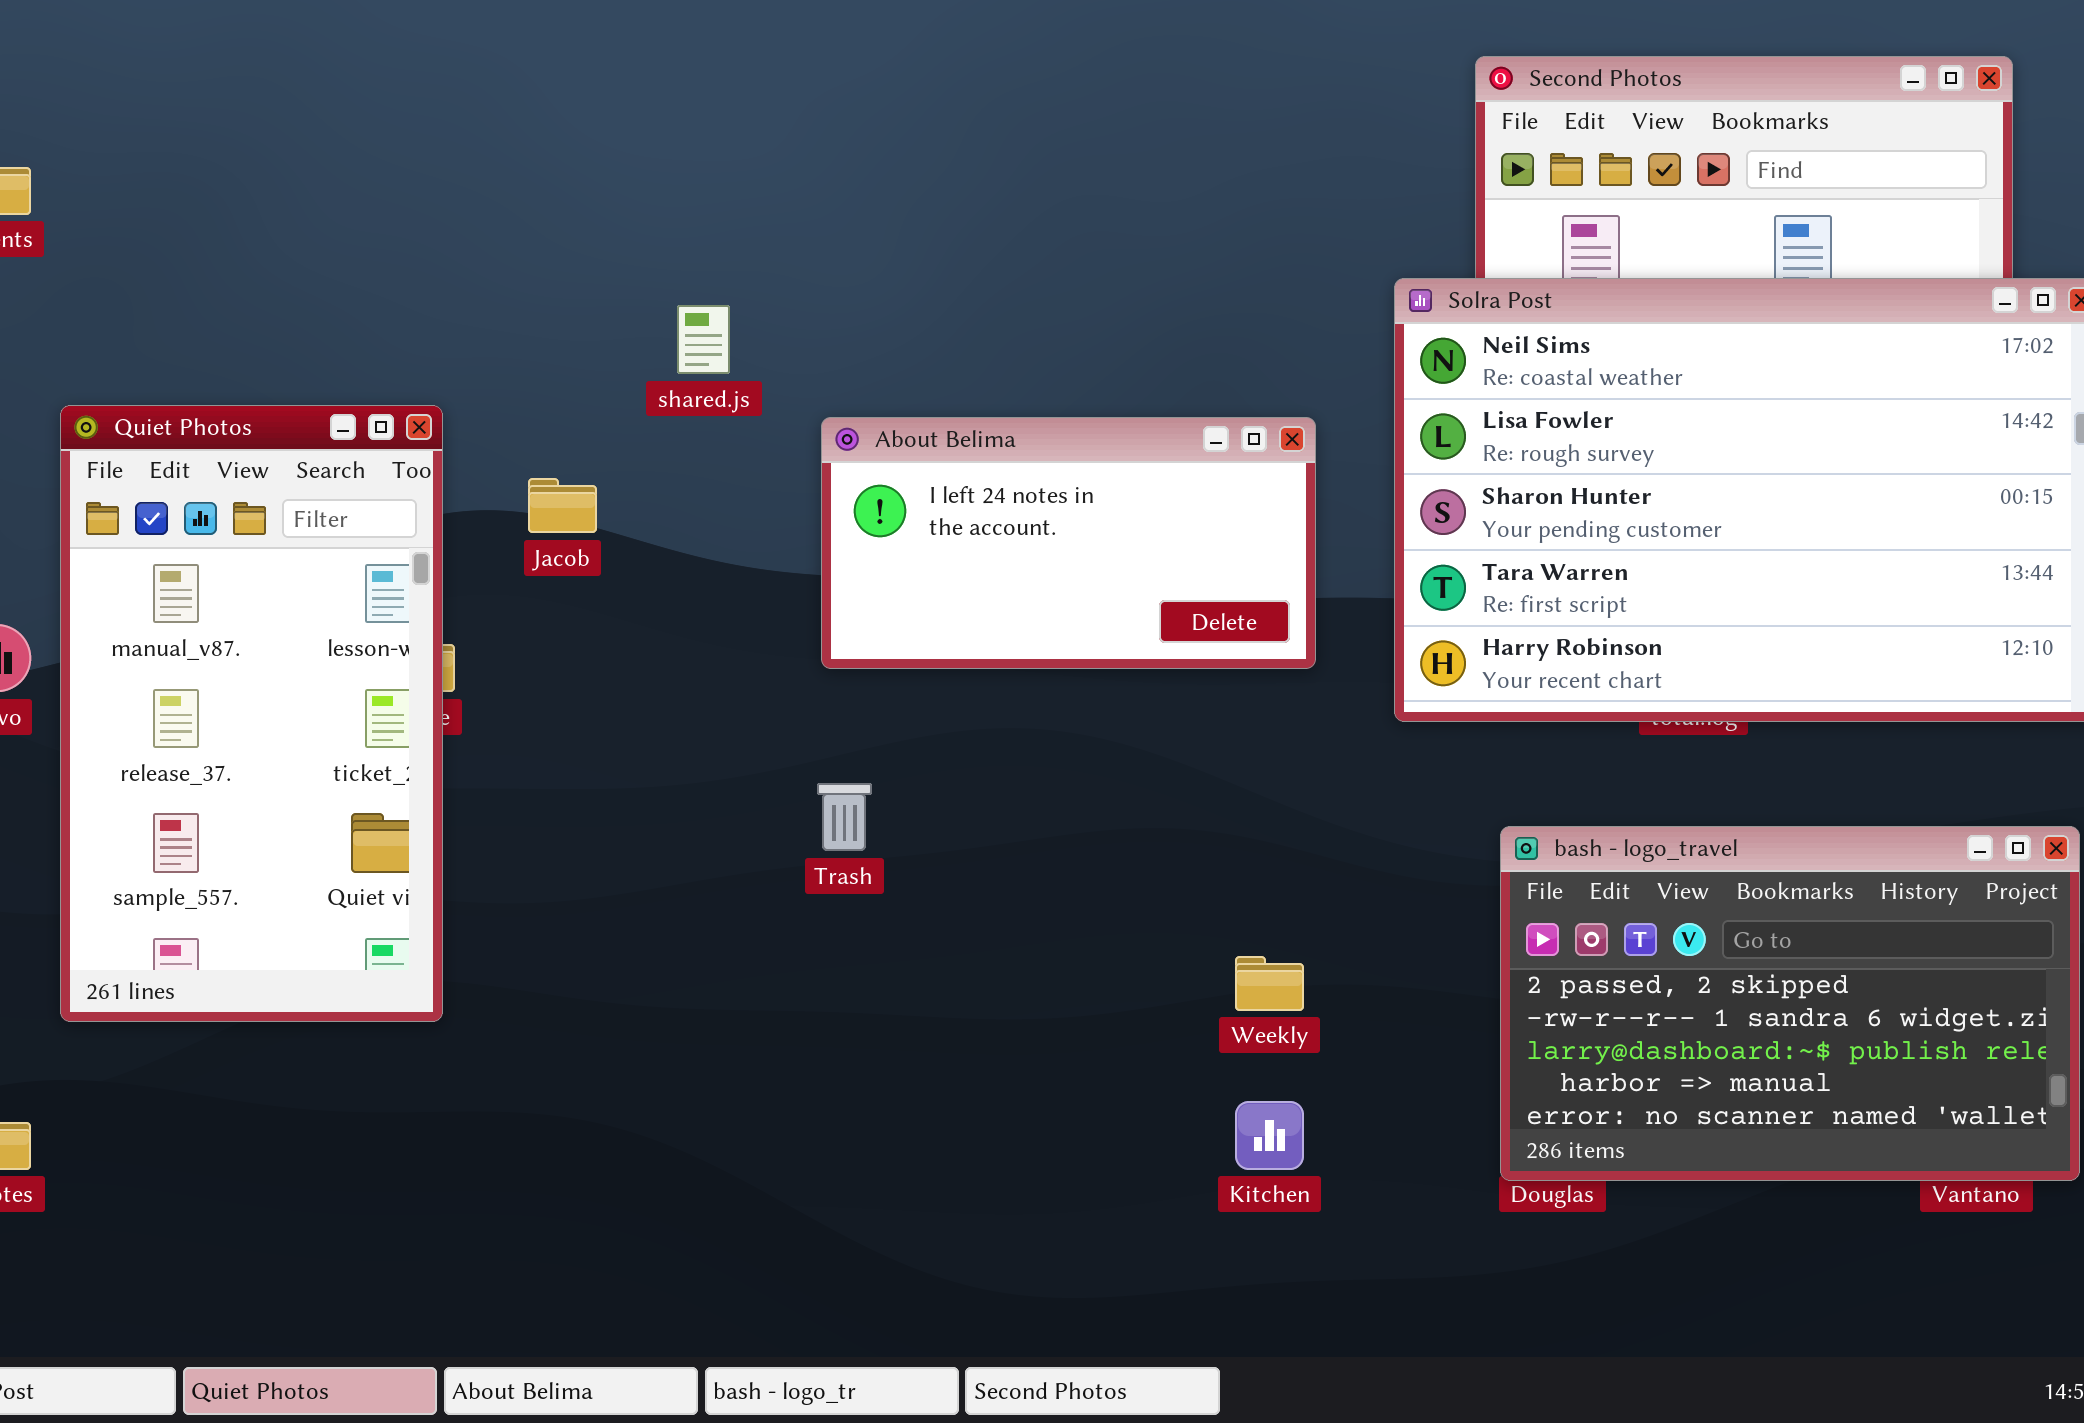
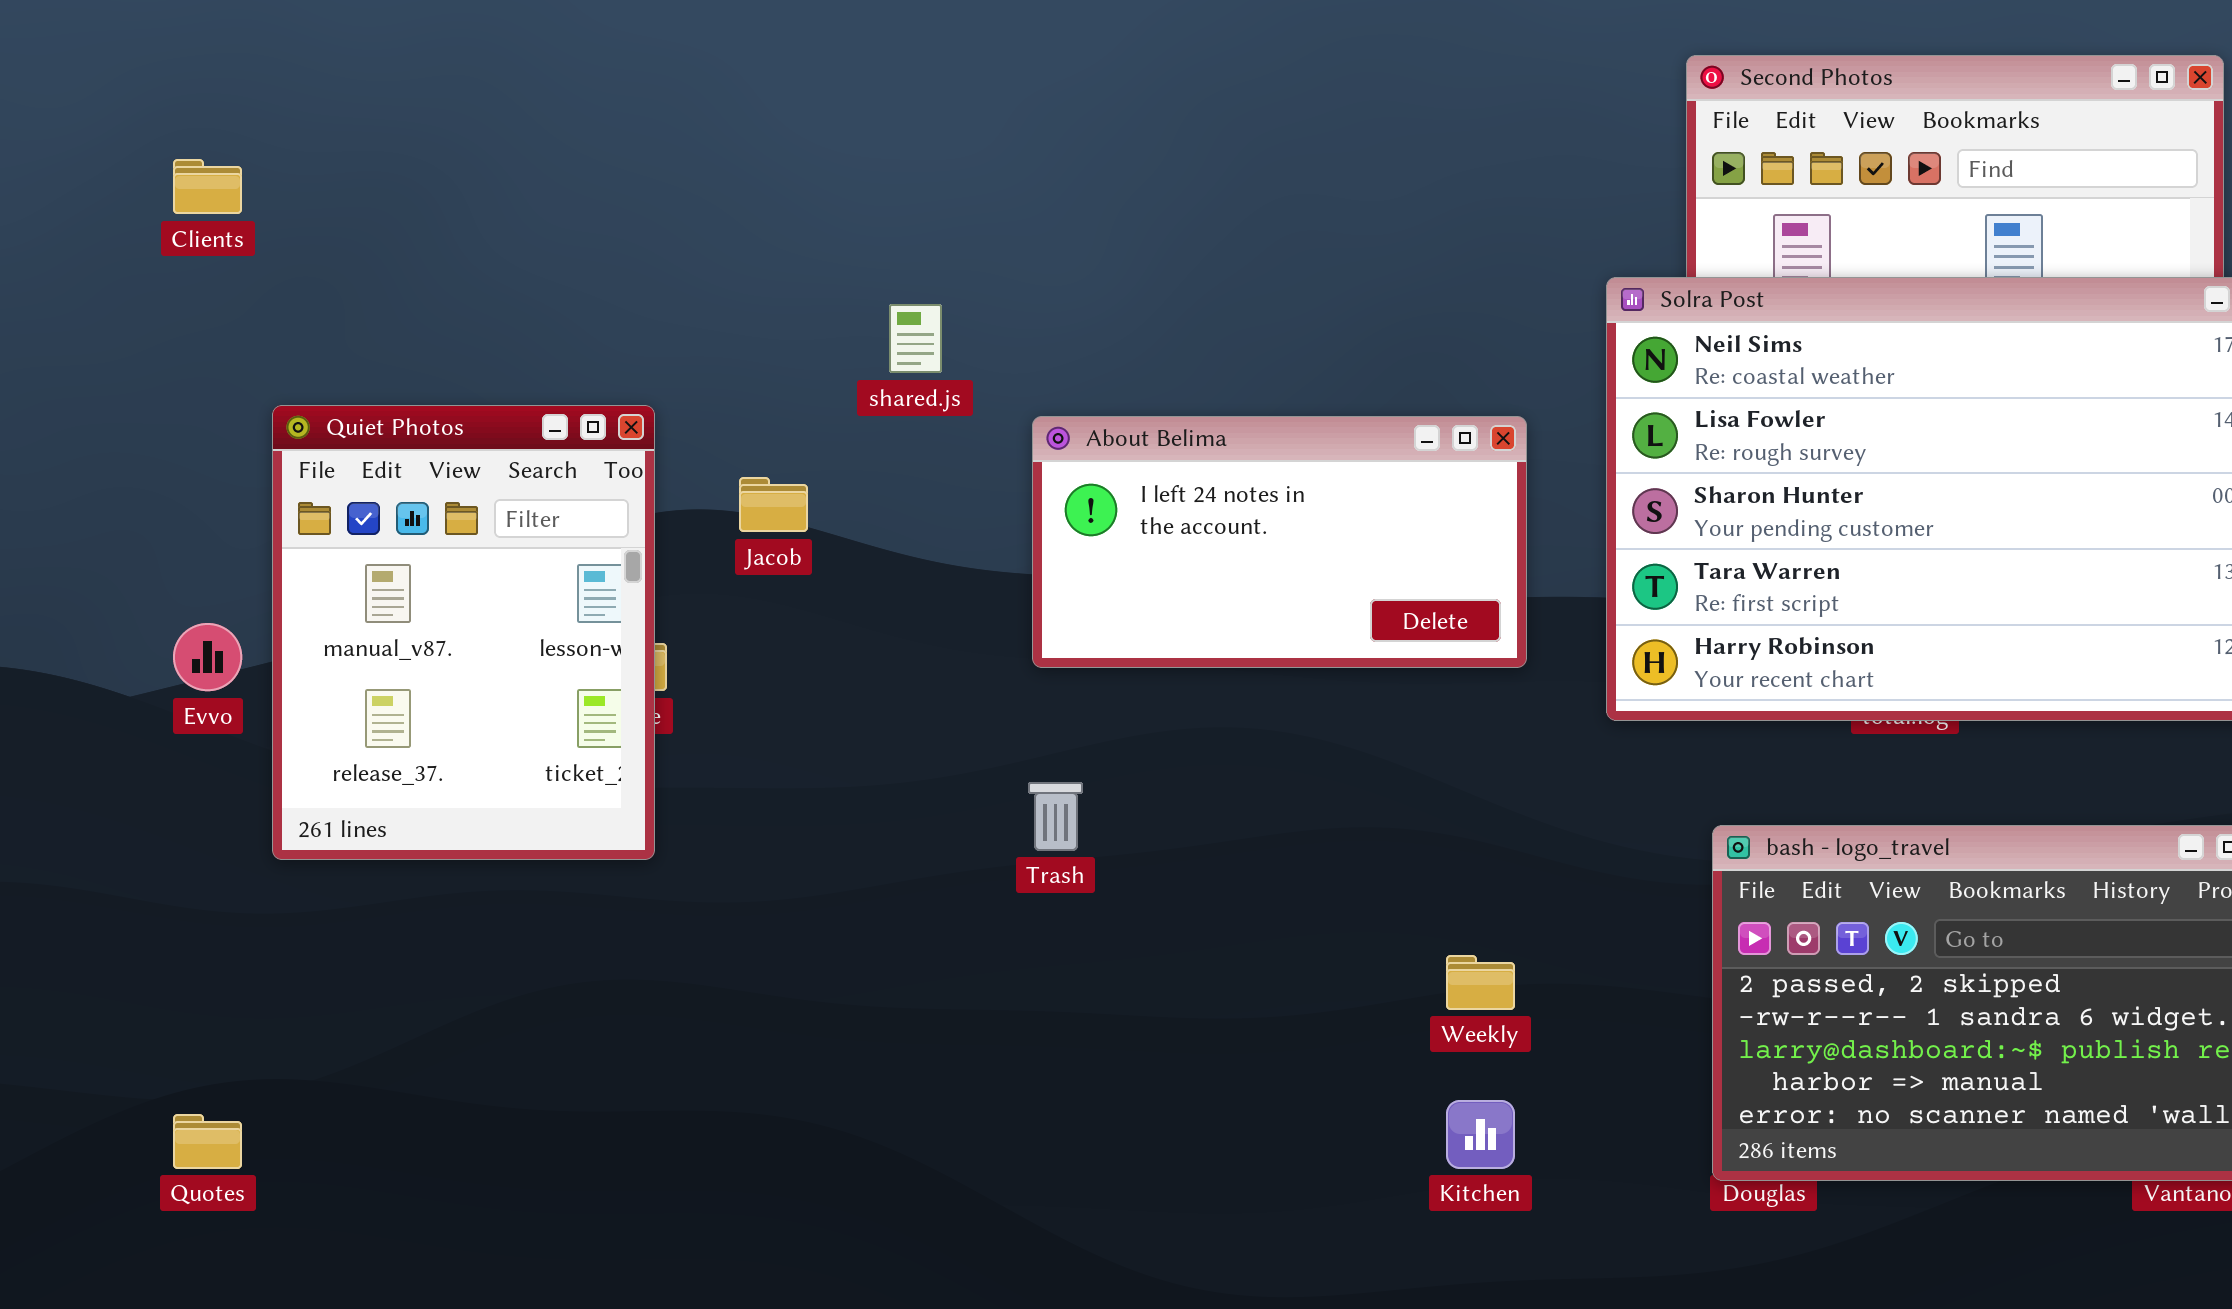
Quiet Photos: [60,405,443,1022] -> [272,405,655,860], resized

